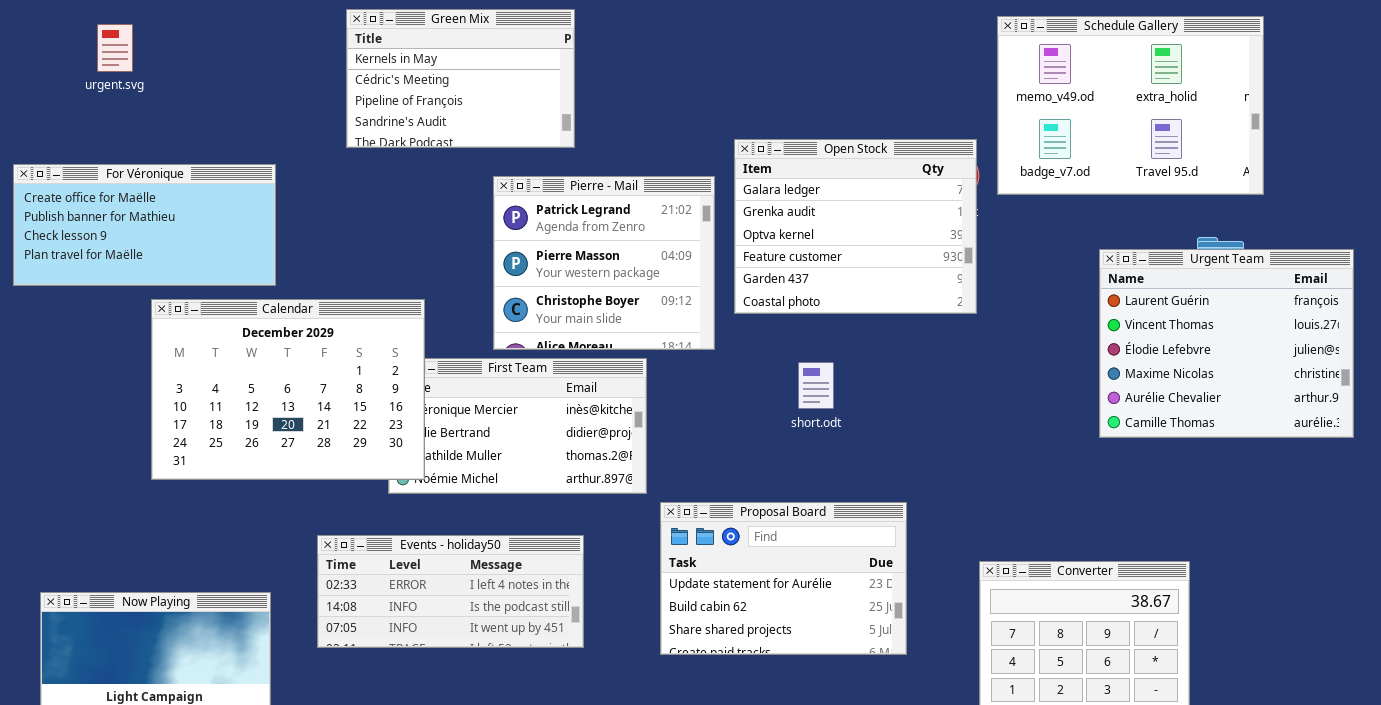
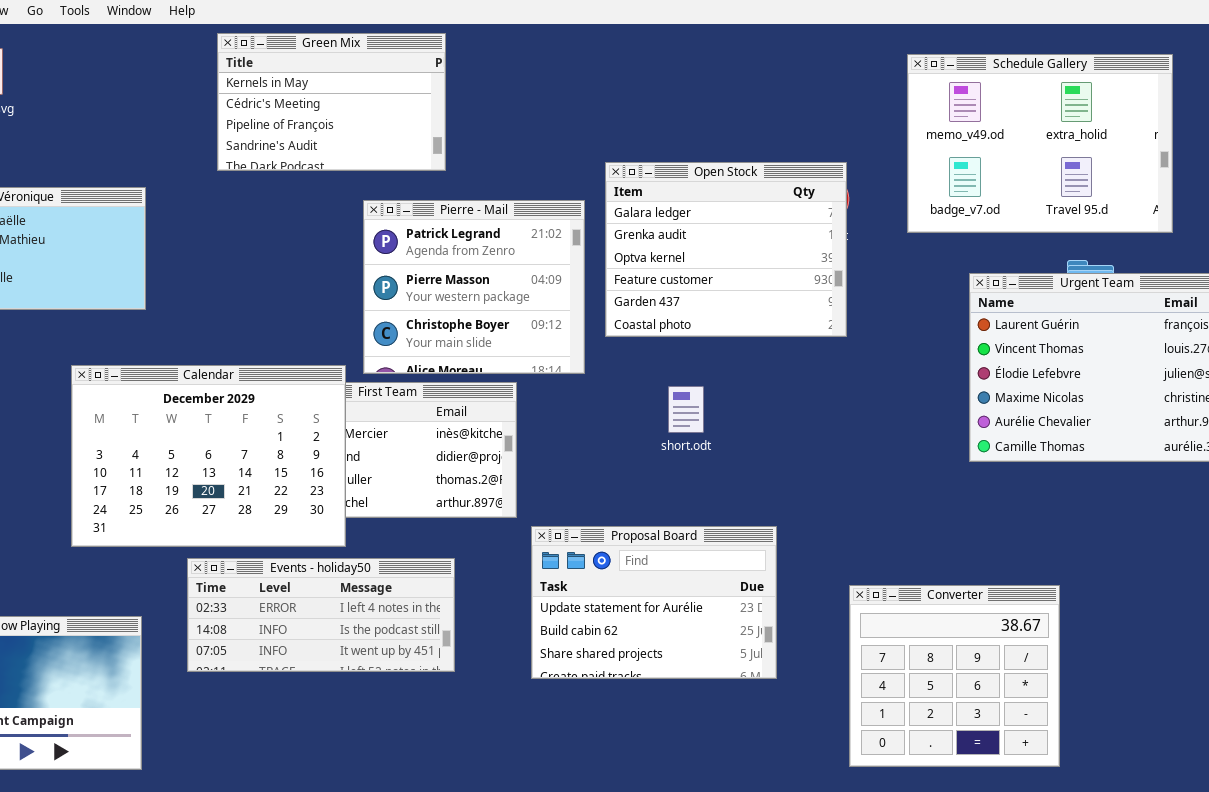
Schedule Gallery: [997,16,1264,195] -> [907,54,1173,233], moved
Calendar: [151,299,425,480] -> [71,365,346,547], moved

